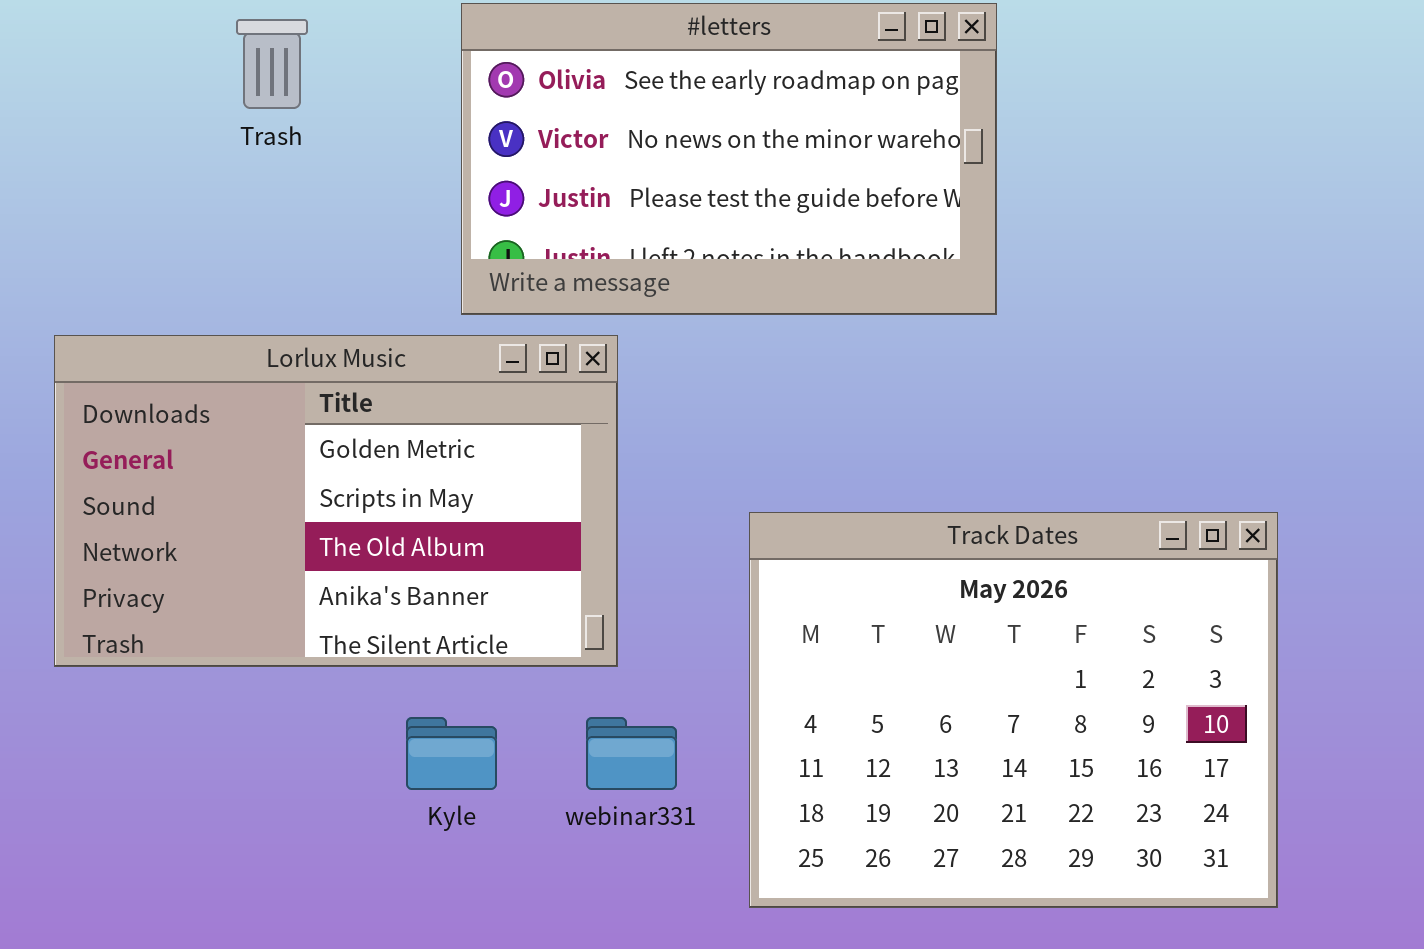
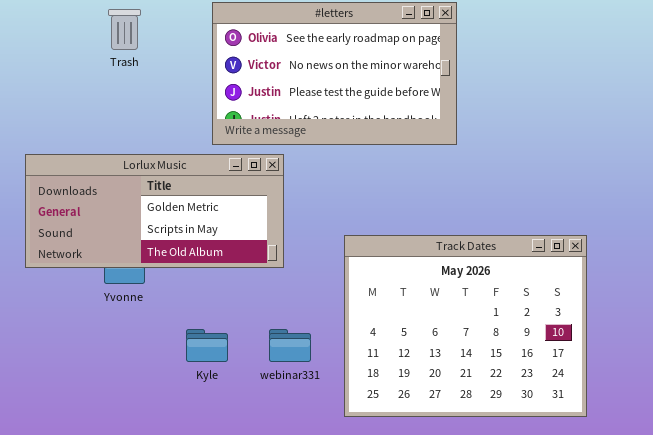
Lorlux Music: [54,335,618,667] -> [25,154,284,268], resized

